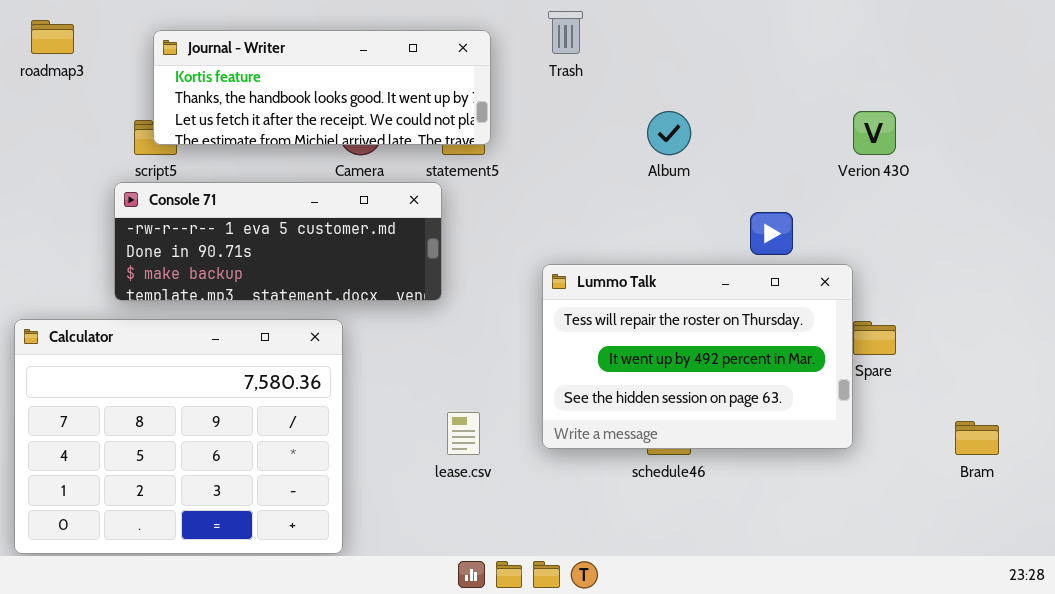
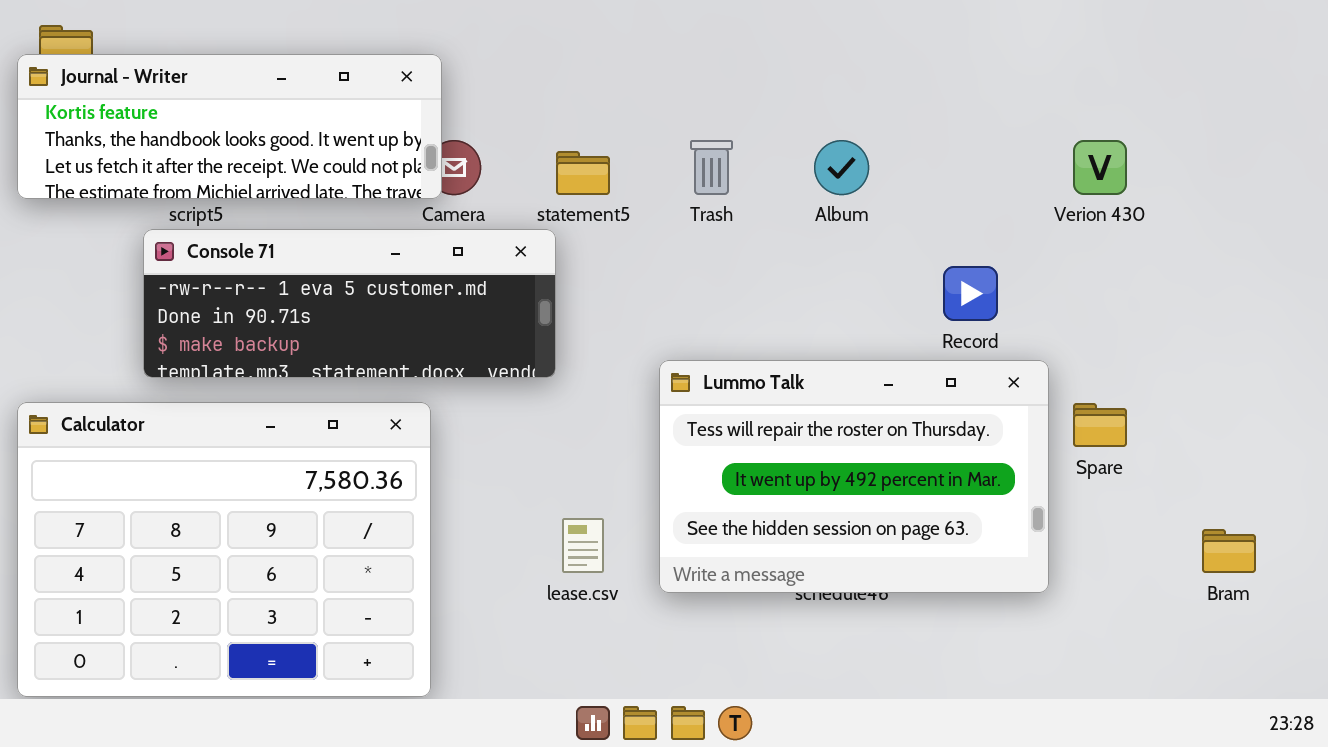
Trash: [548,11,583,54] -> [690,140,733,195], moved
Journal - Writer: [153,30,491,145] -> [17,54,442,199], moved
Lummo Talk: [542,264,853,449] -> [659,360,1049,593], moved

